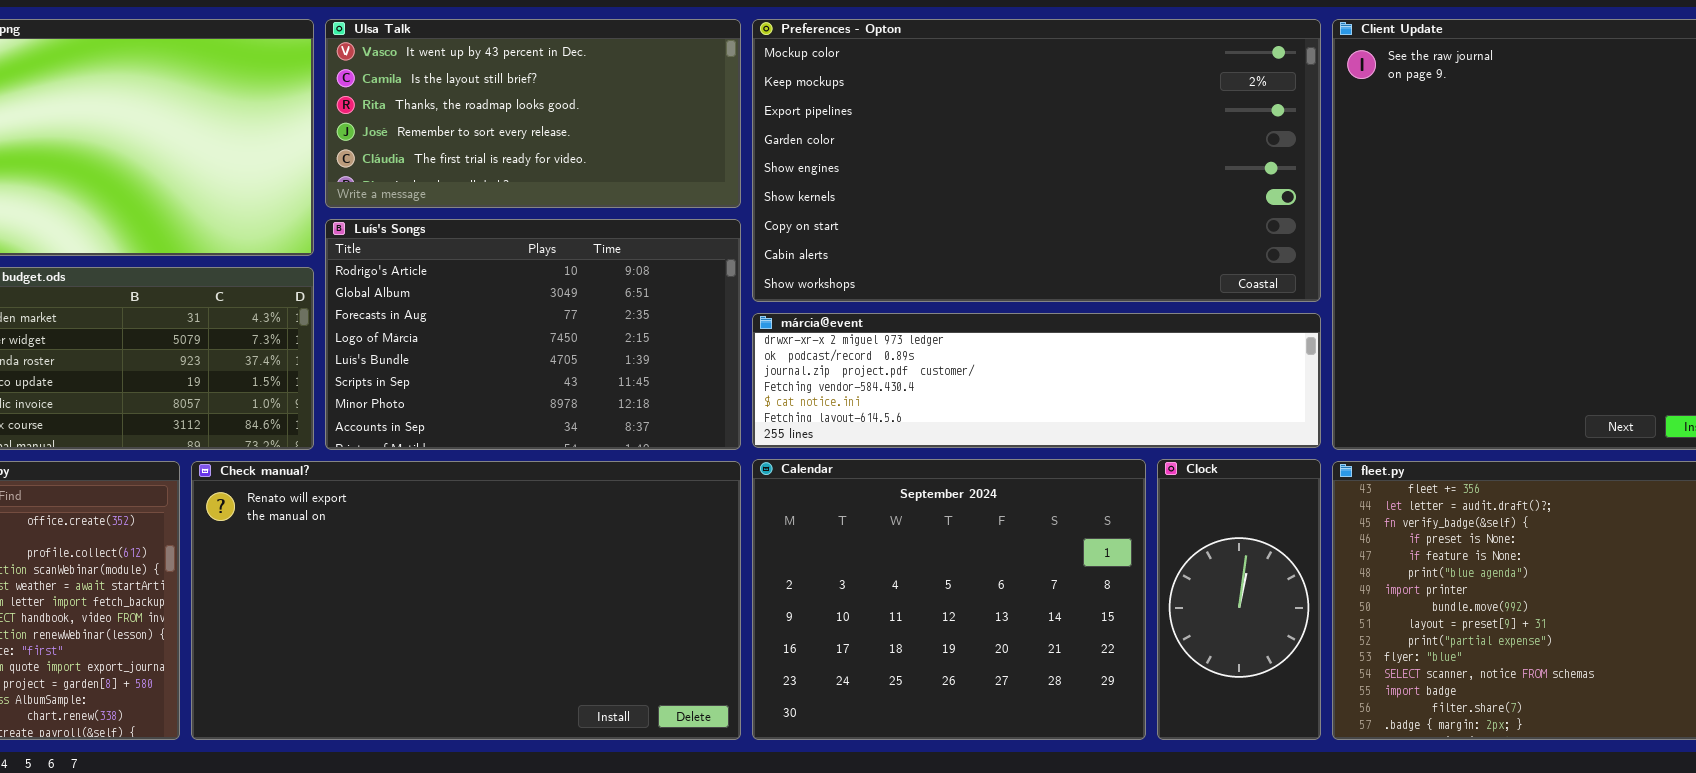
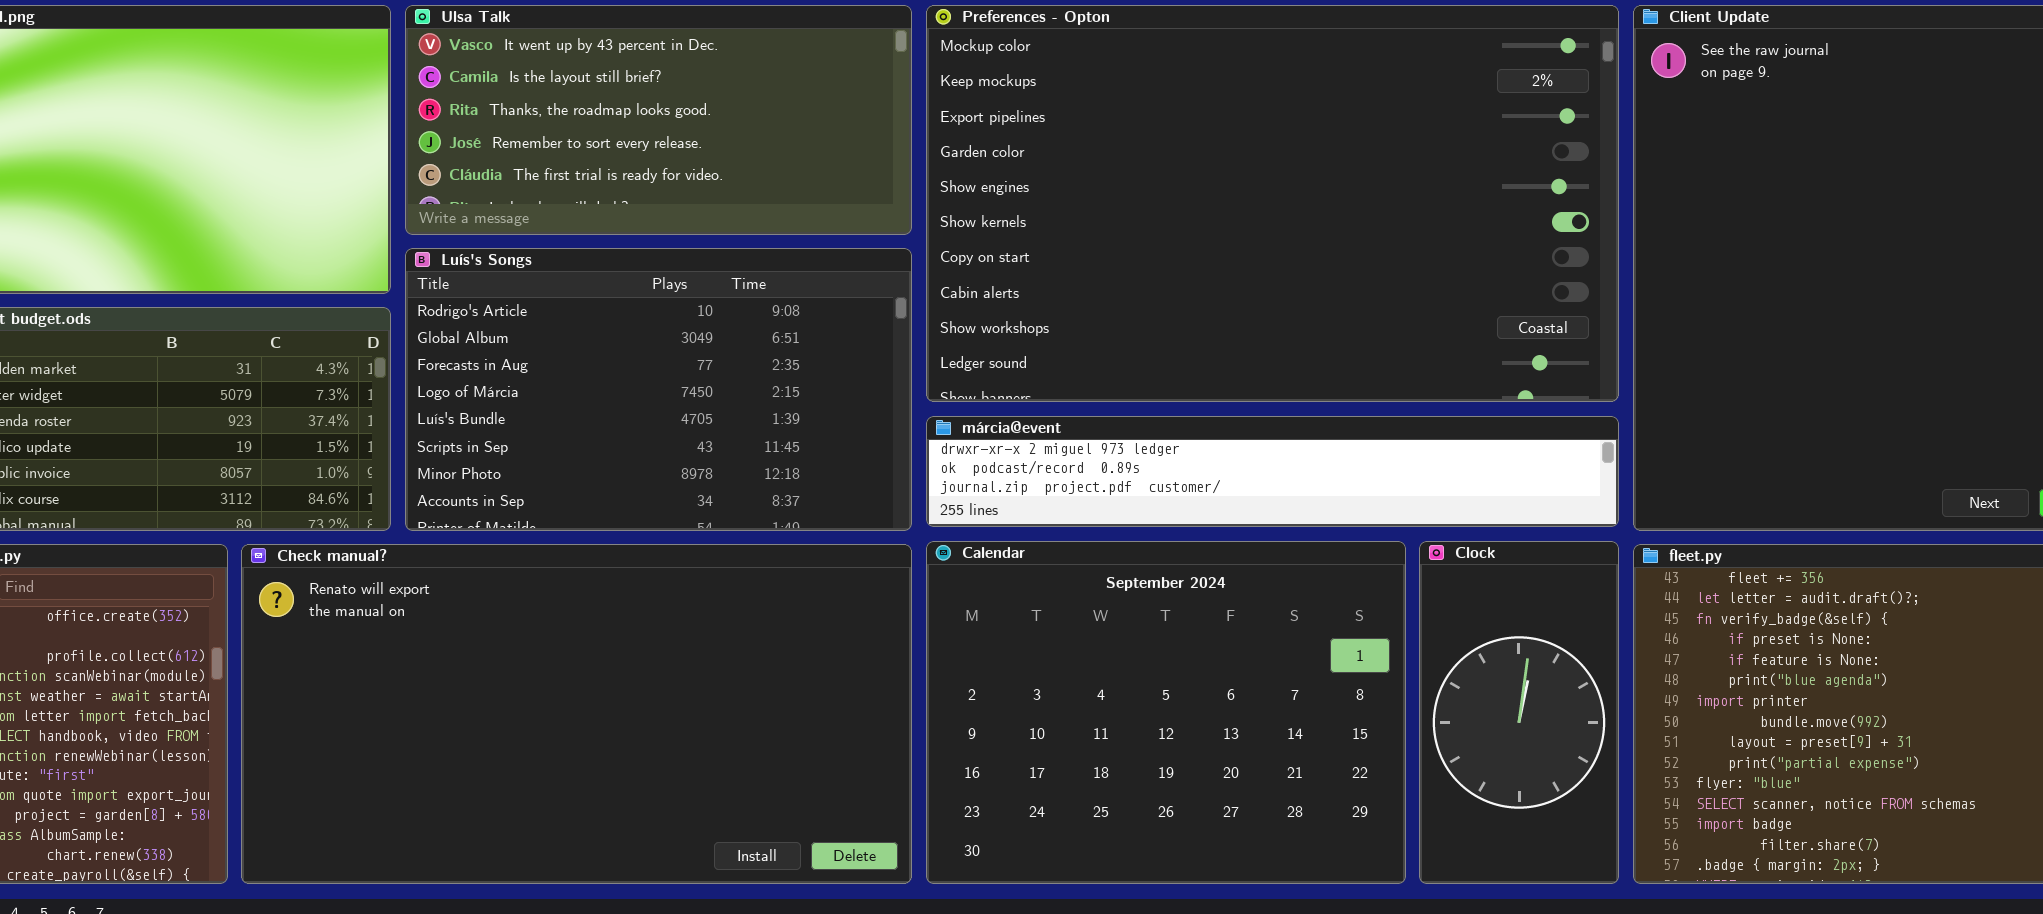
Preferences - Opton: [752,19,1321,302] -> [926,5,1619,402], resized
márcia@event: [752,313,1321,448] -> [926,416,1619,527], resized

